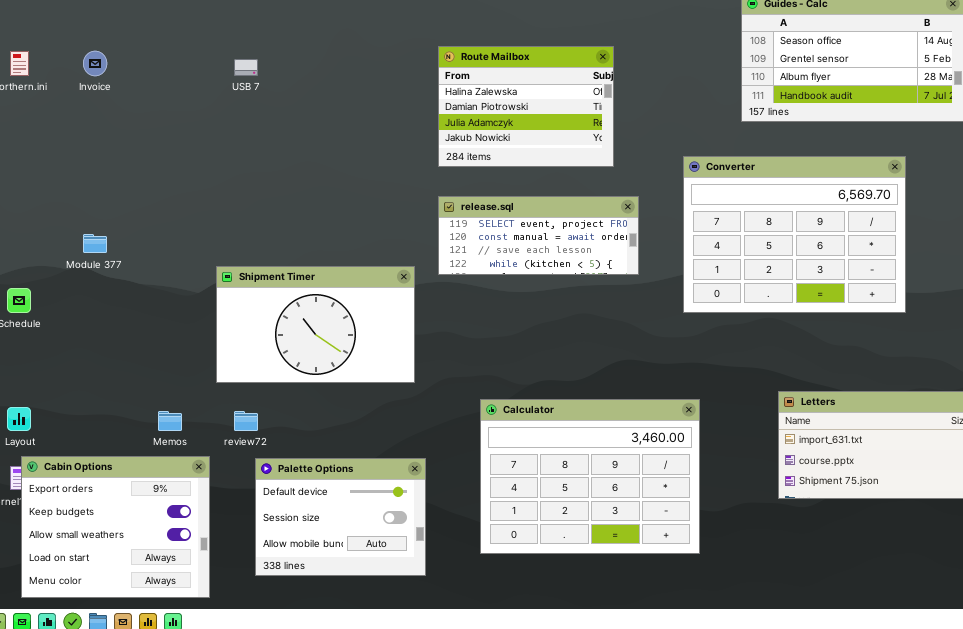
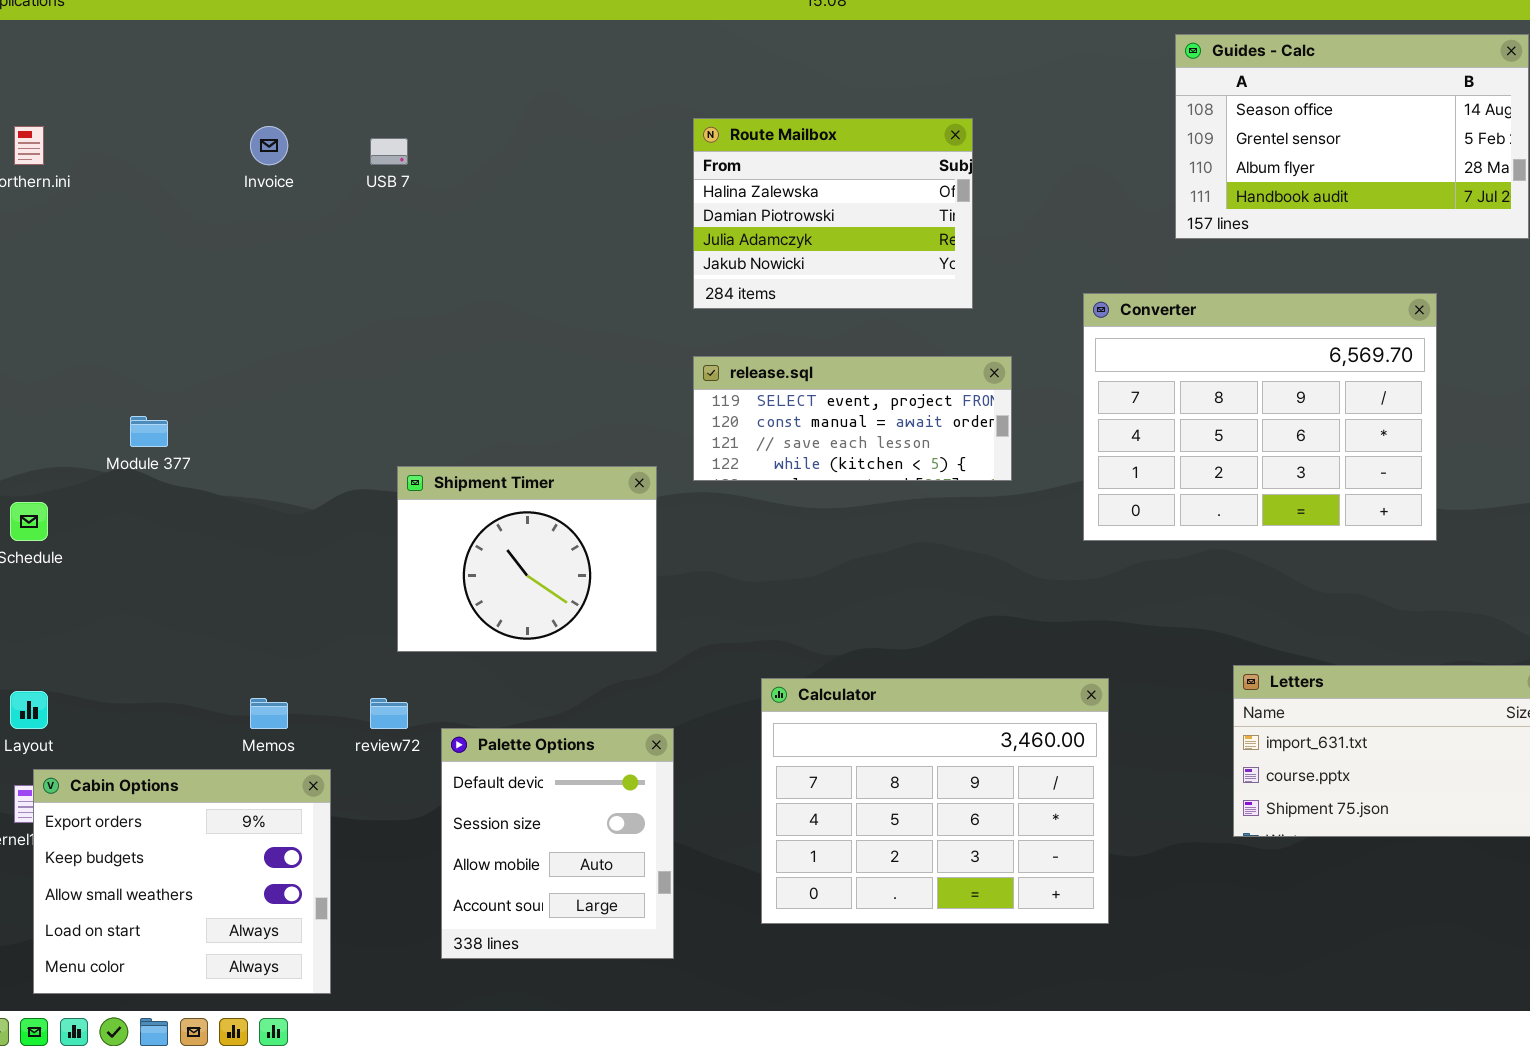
Invoice: [83,51,107,76] -> [250,126,288,165], moved
Shipment Timer: [216,266,415,383] -> [397,466,657,652], resized
Palette Options: [255,458,426,576] -> [441,728,674,959], resized

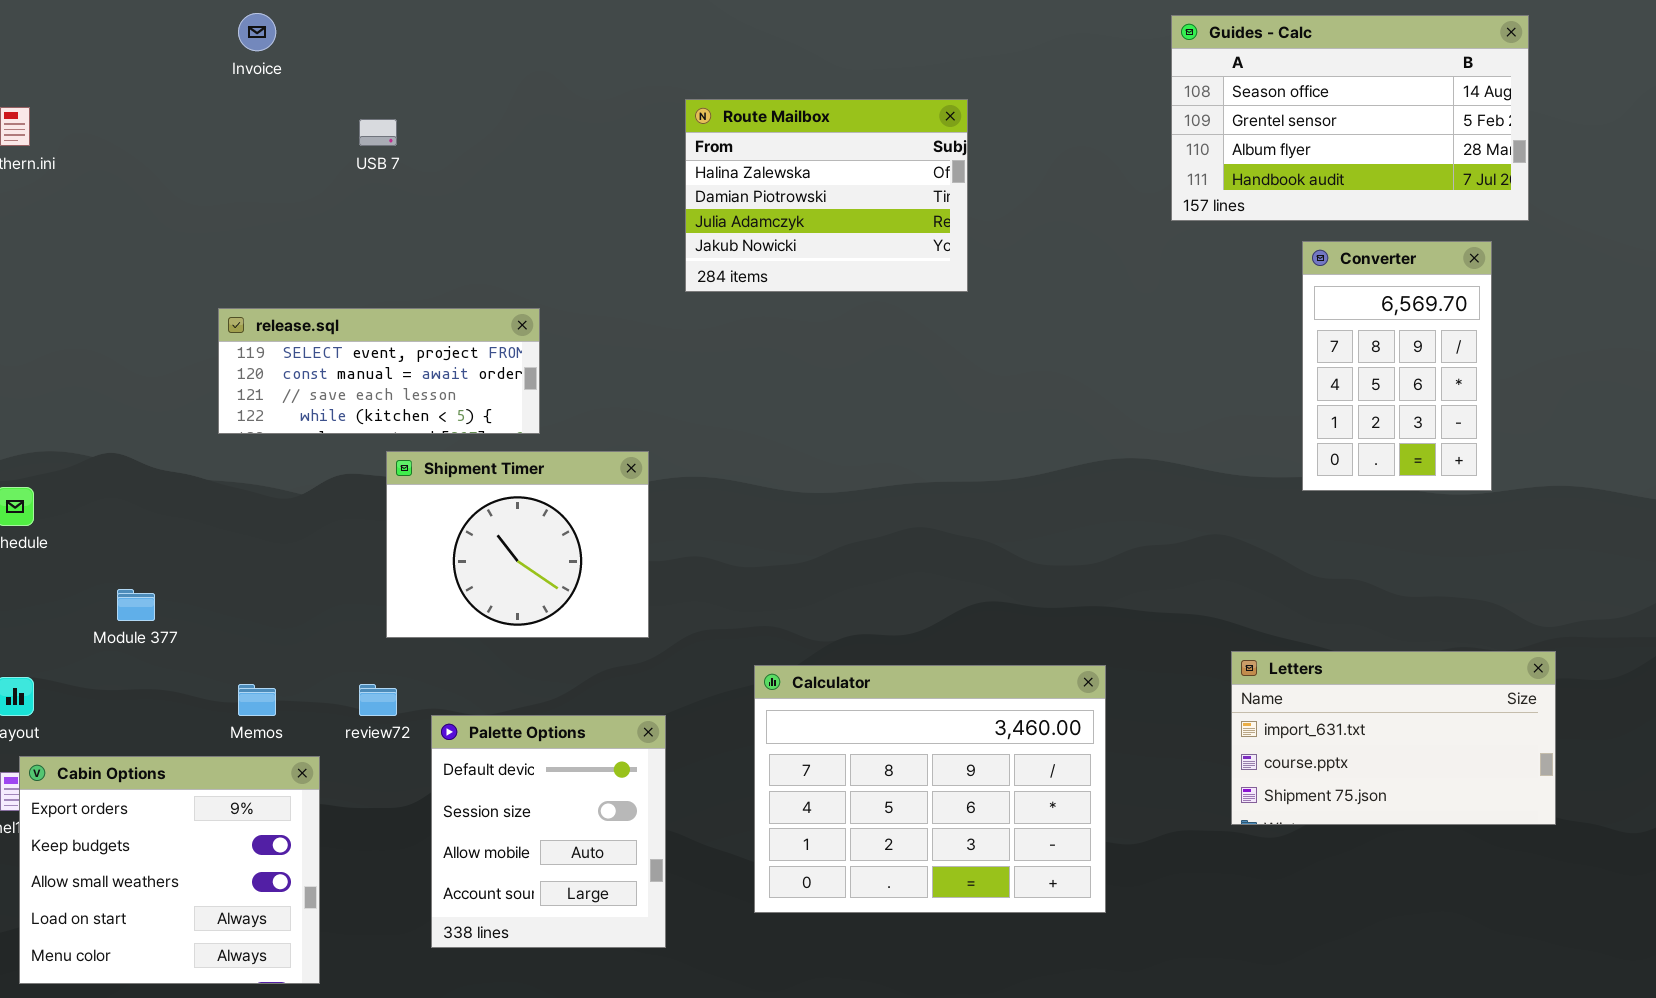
Invoice: [250,126,288,165] -> [238,13,276,51], moved
Converter: [1083,293,1437,541] -> [1302,241,1492,491], moved, resized
release.sql: [693,356,1012,481] -> [218,308,540,434], moved
Module 377: [130,416,168,447] -> [117,589,155,621], moved

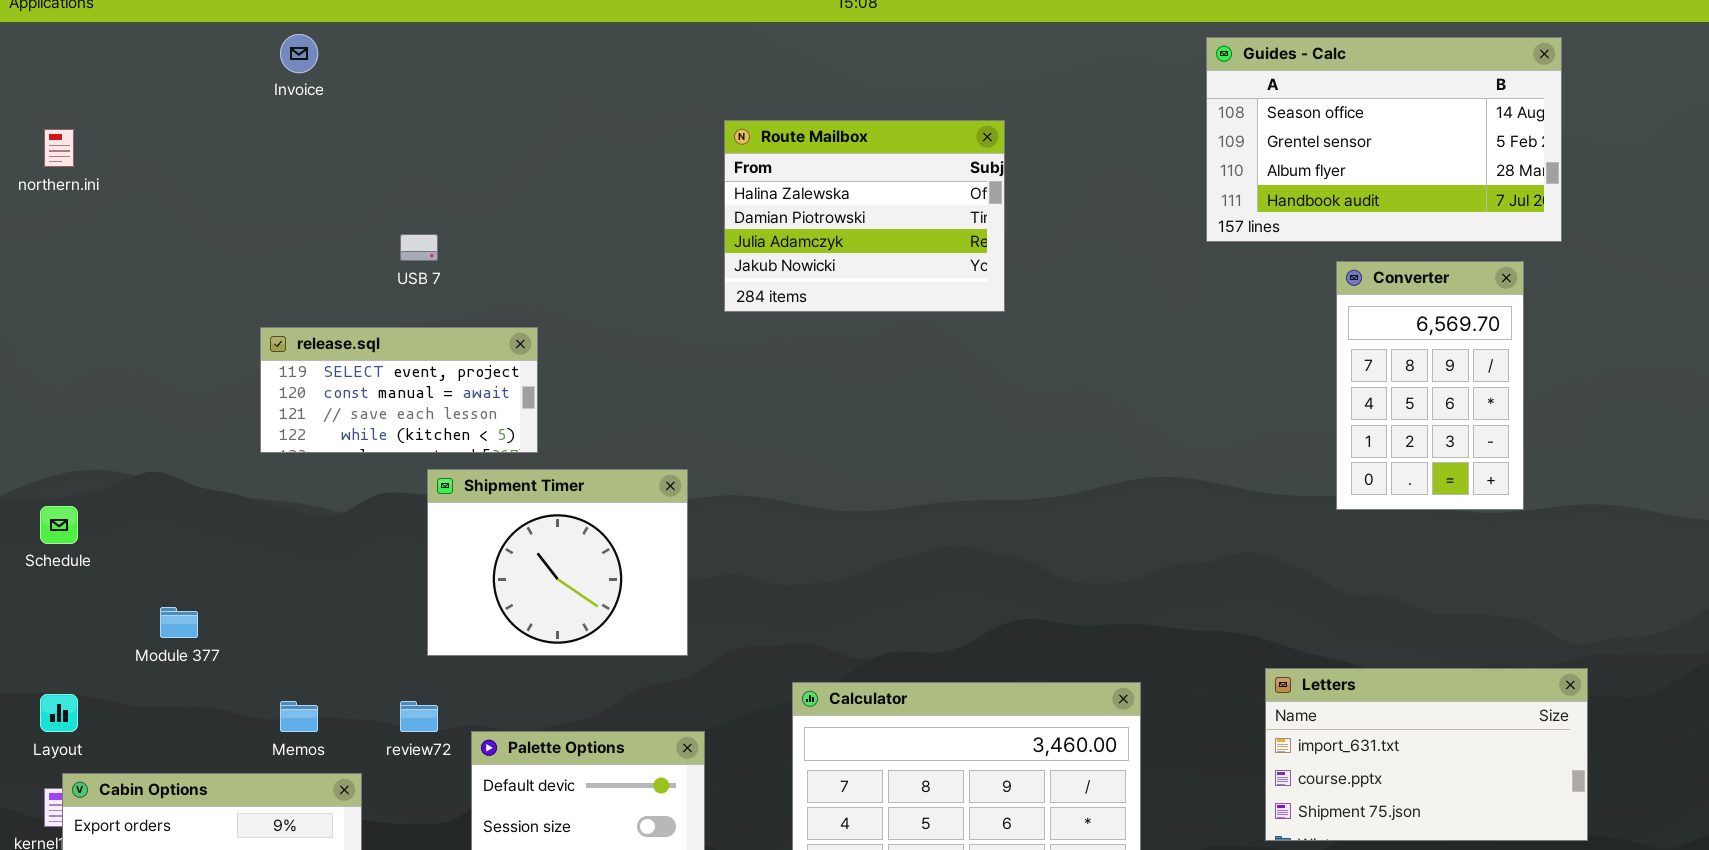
USB 7: [359,119,397,146] -> [400,234,438,261], moved
release.sql: [218,308,540,434] -> [260,327,538,453], resized

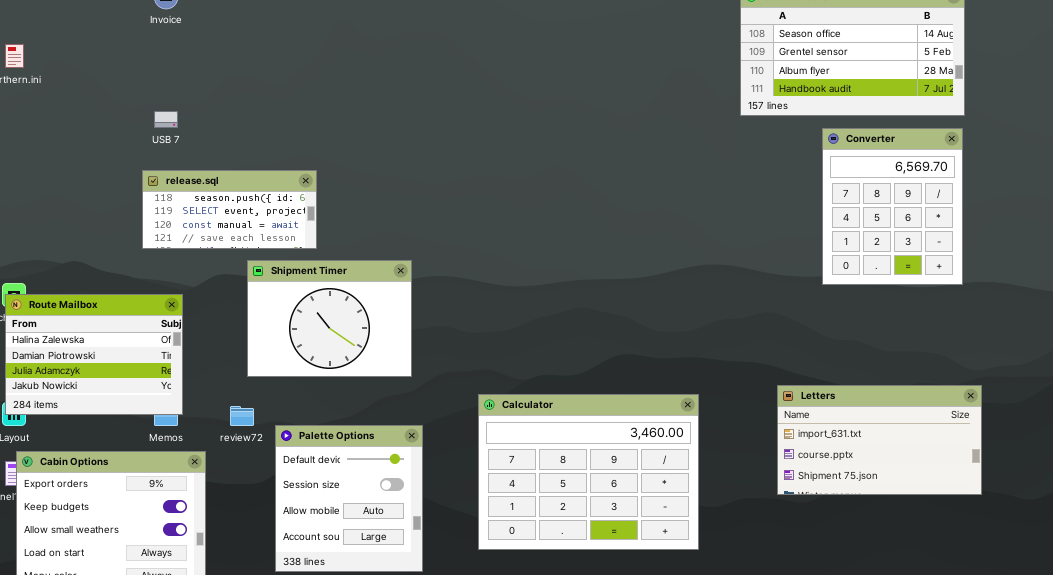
Route Mailbox: [724,120,1005,312] -> [5,294,183,415], moved
USB 7: [400,234,438,261] -> [154,111,178,128], moved
Converter: [1336,261,1524,510] -> [822,128,963,285], resized
release.sql: [260,327,538,453] -> [142,170,317,249], scrolled up 1 row

